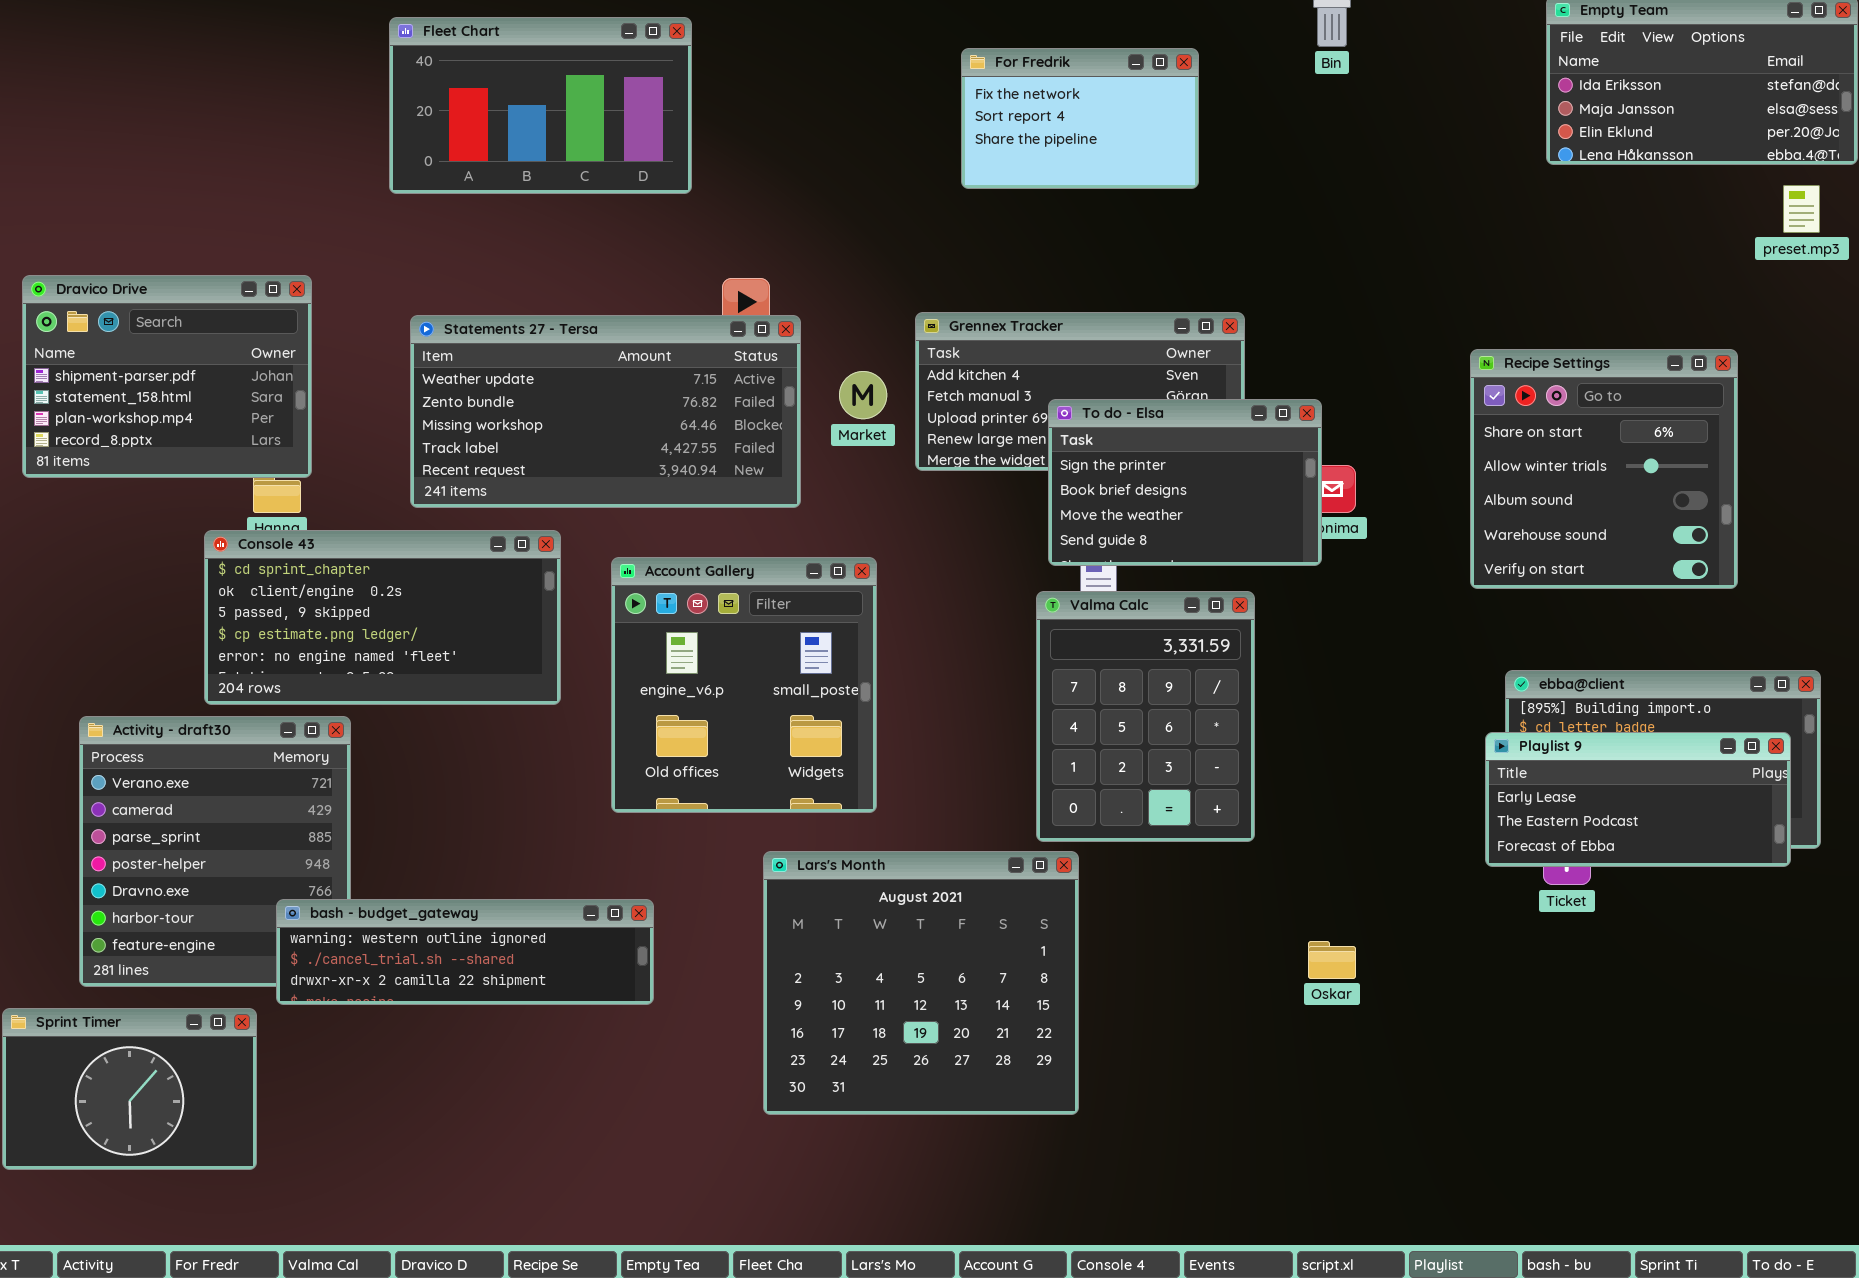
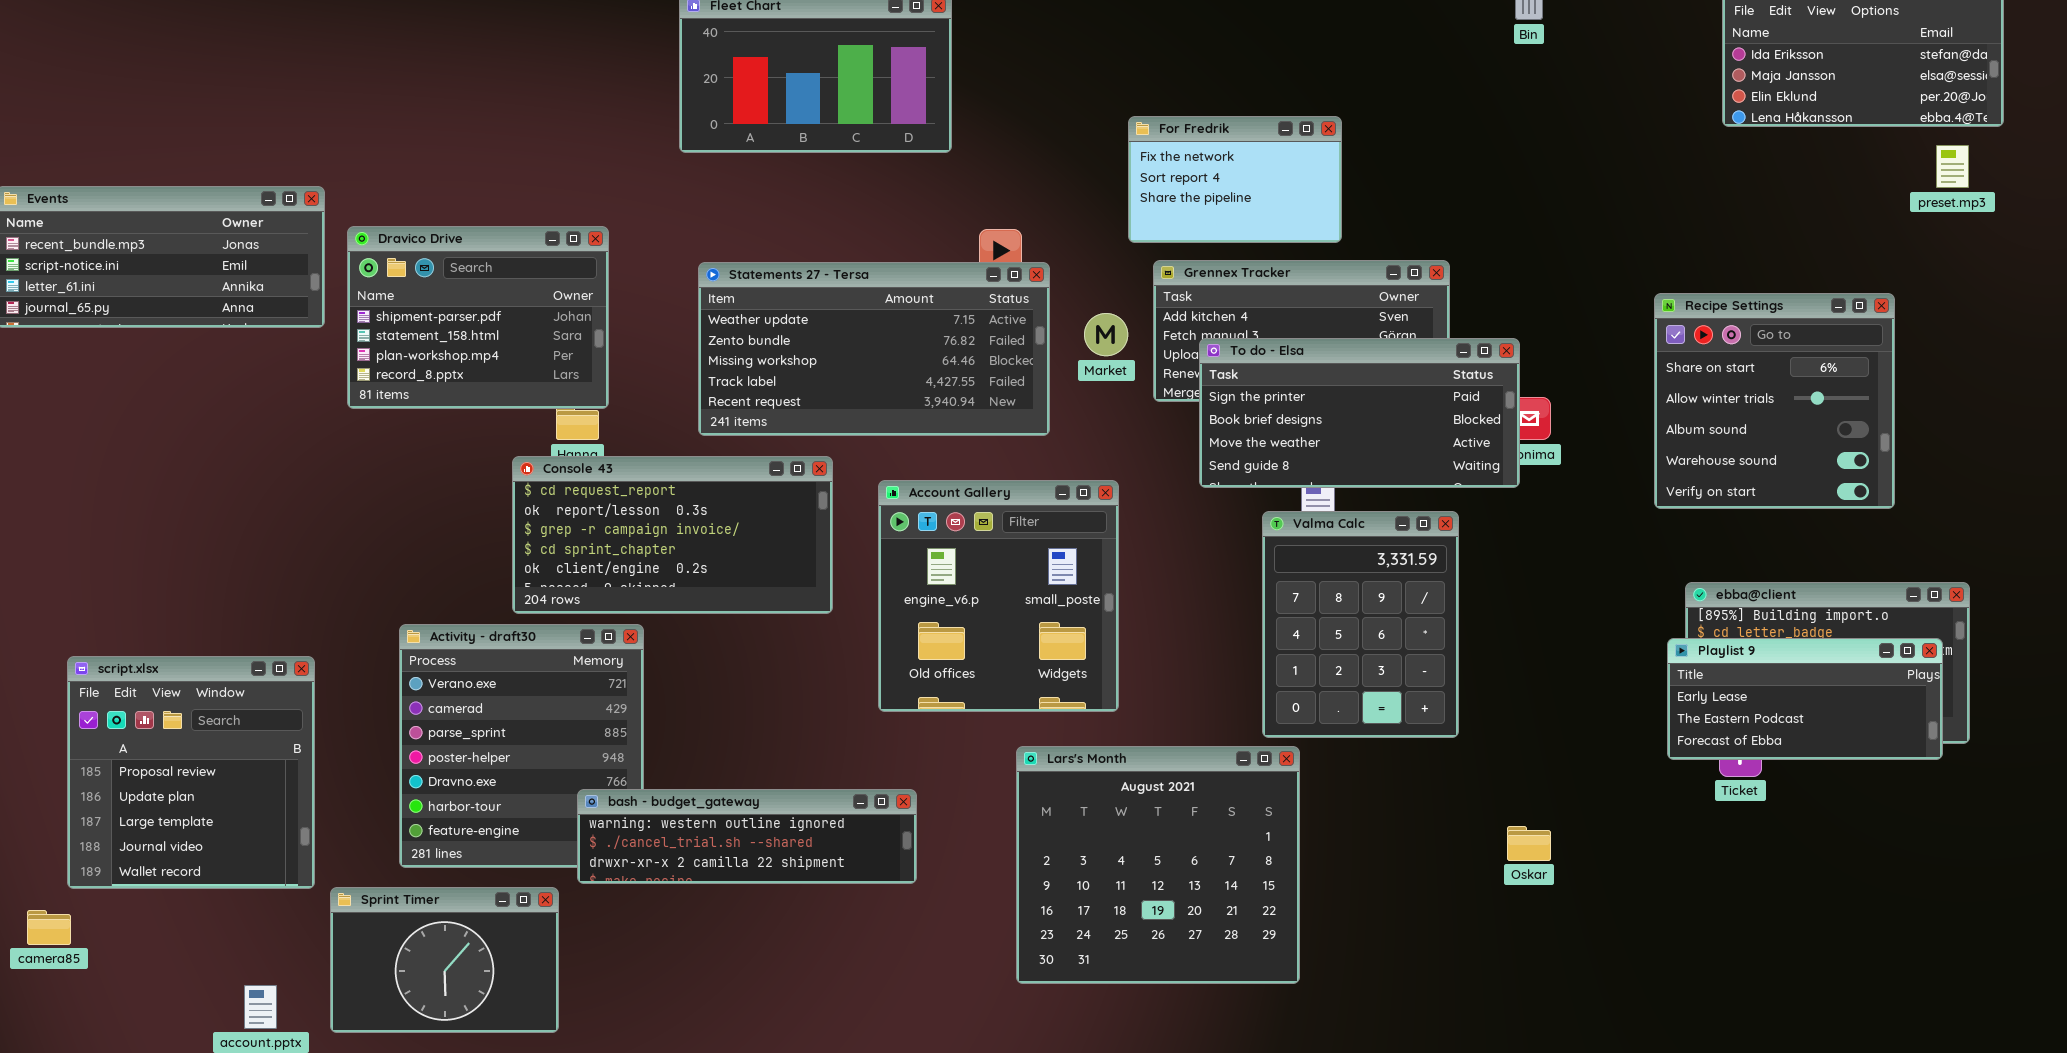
For Fredrik: [961,48,1199,189] -> [1128,116,1342,243], moved
To do - Elsa: [1048,399,1322,566] -> [1199,338,1520,488], resized
Console 43: [204,530,561,705] -> [512,456,833,614], scrolled up 3 rows

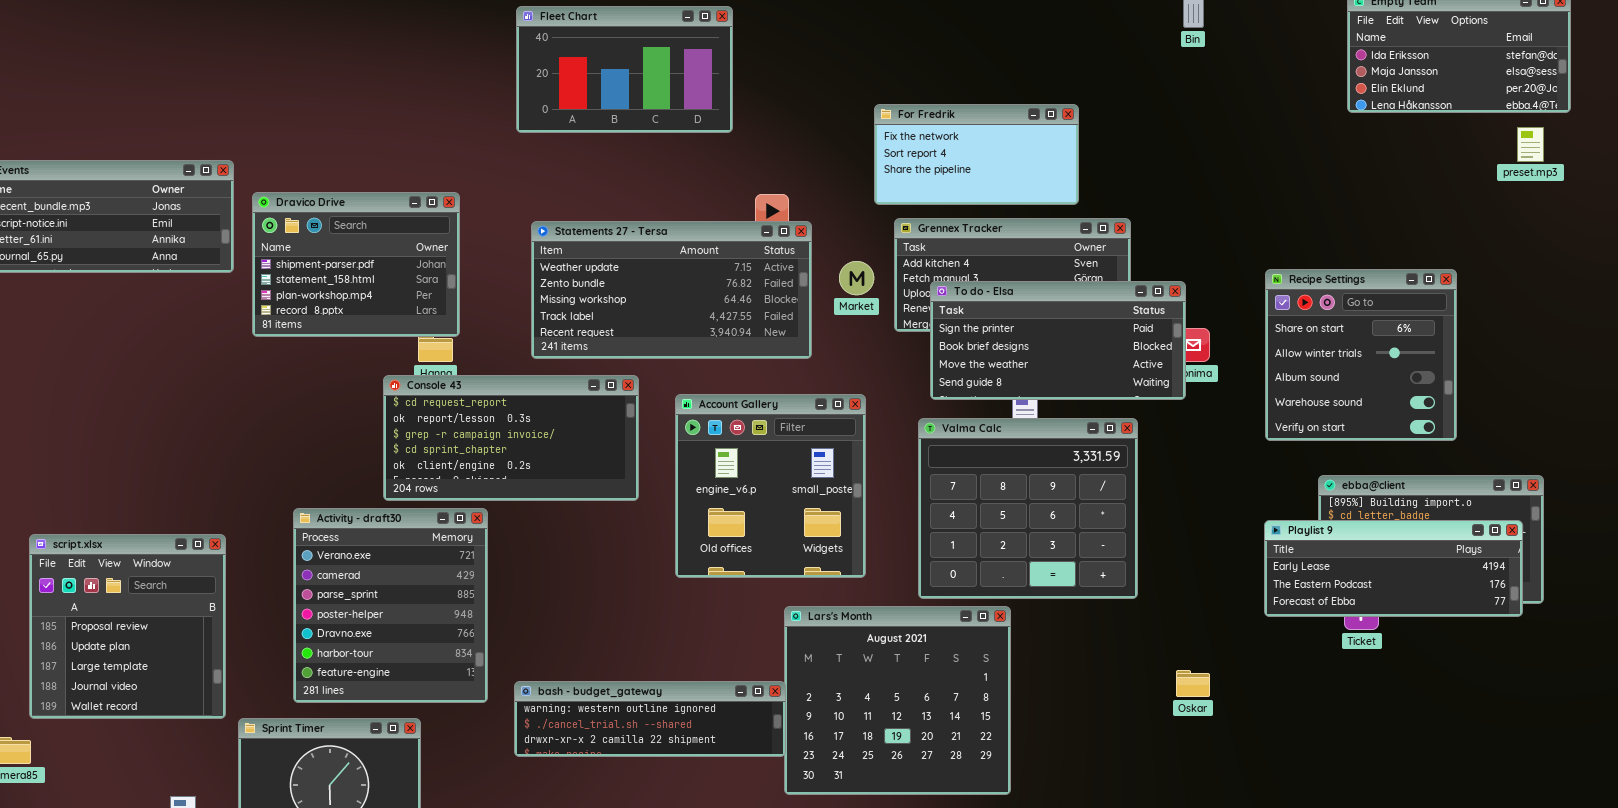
For Fredrik: [1128,116,1342,243] -> [874,104,1079,205], resized
Recipe Settings: [1654,293,1895,509] -> [1265,269,1457,441], moved
Valma Calc: [1262,511,1459,738] -> [918,418,1138,599], resized
Playlist 9: [1667,638,1943,760] -> [1264,520,1523,617], resized
bash - budget_gateway: [577,789,917,884] -> [514,681,786,757], moved

